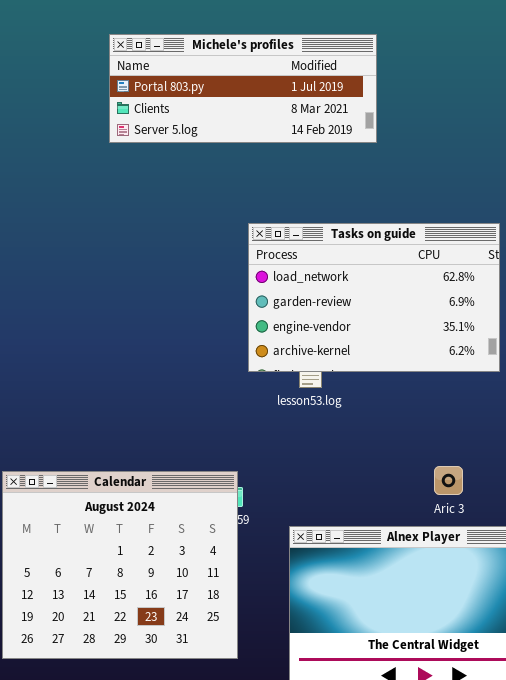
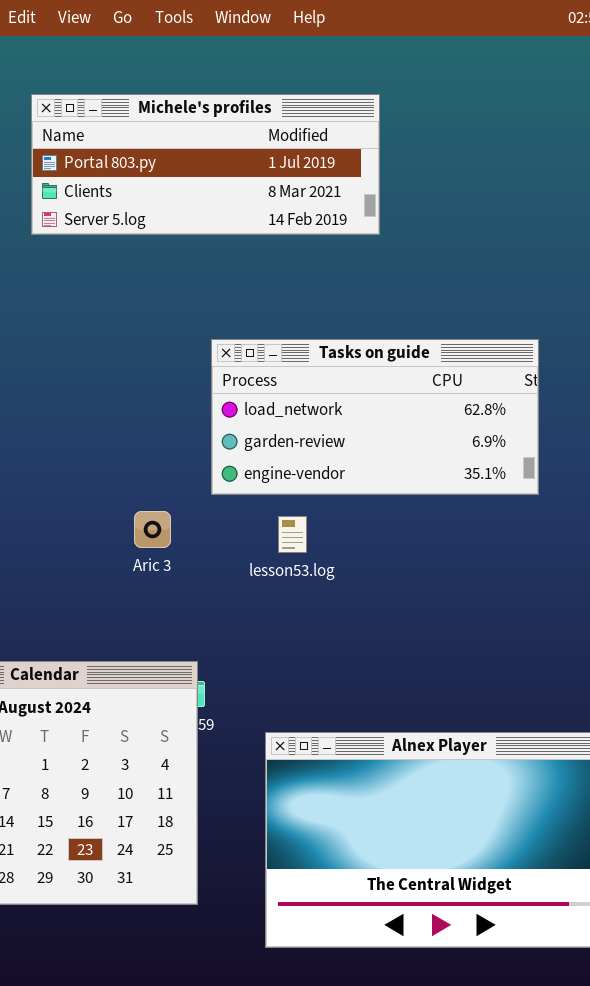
Tasks on guide: [248,223,500,372] -> [211,339,539,495], resized
Aric 3: [434,466,463,495] -> [134,511,171,548], moved

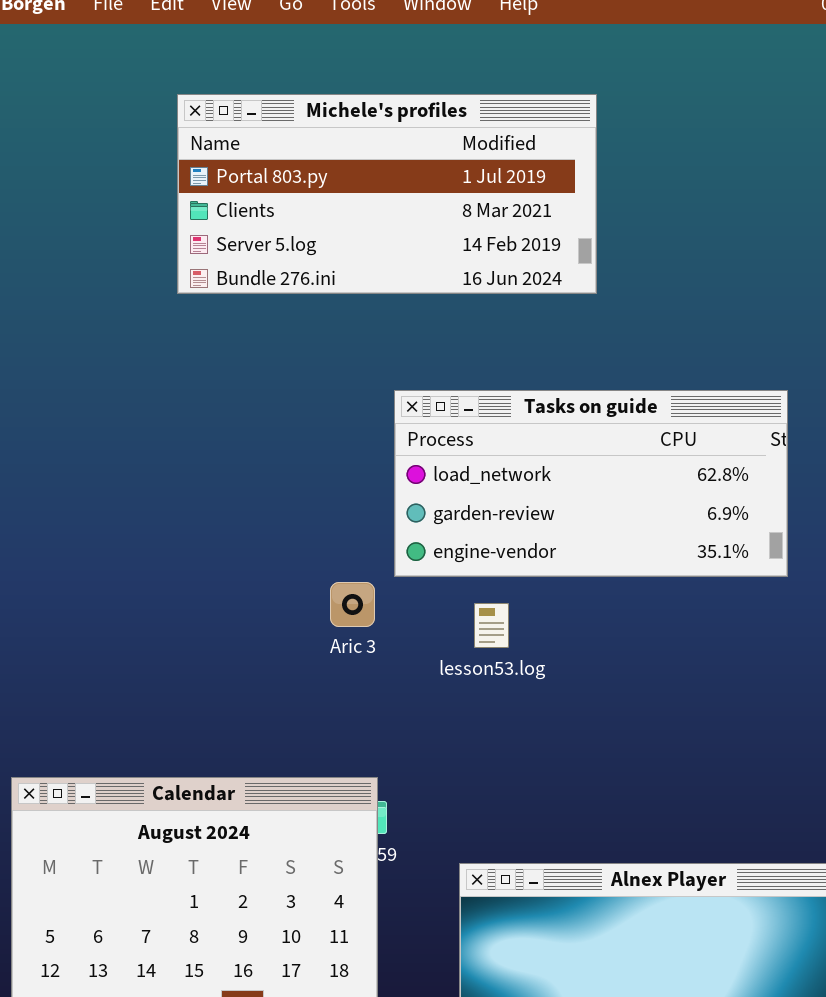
Michele's profiles: [31,94,380,235] -> [177,94,597,294], resized
Aric 3: [134,511,171,548] -> [330,582,375,627], moved

